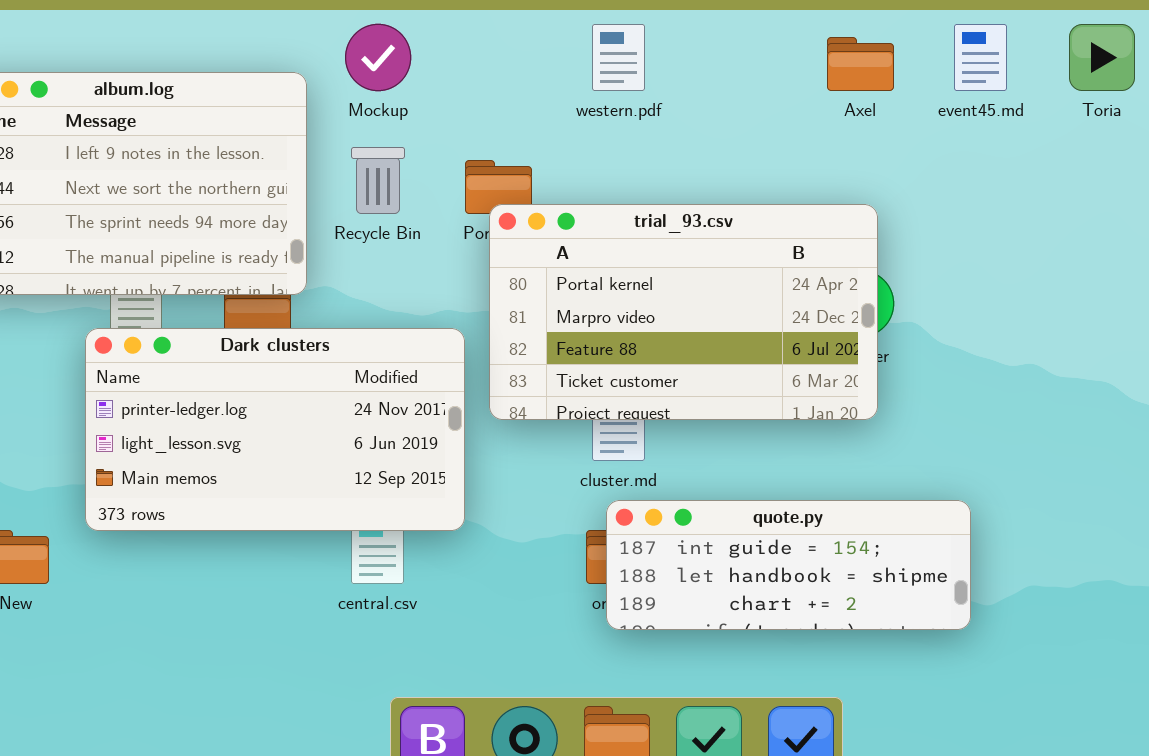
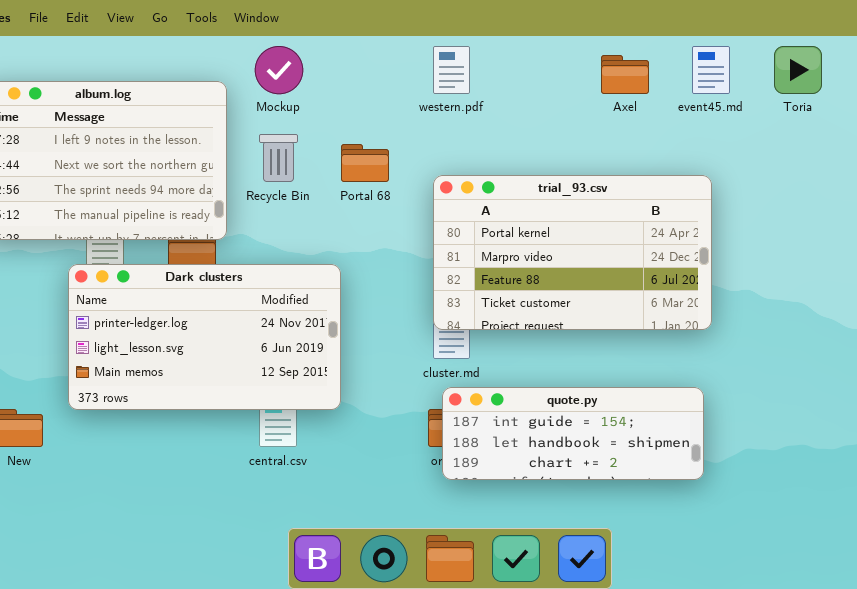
trial_93.csv: [489,204,878,420] -> [433,175,712,330], moved

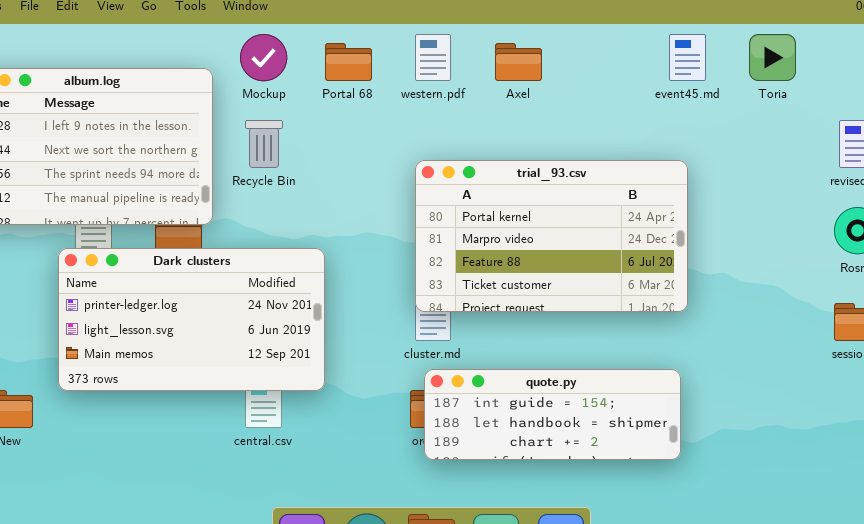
Axel: [601,55,649,94] -> [495,43,542,81], moved
Portal 68: [341,144,389,182] -> [325,43,372,81], moved

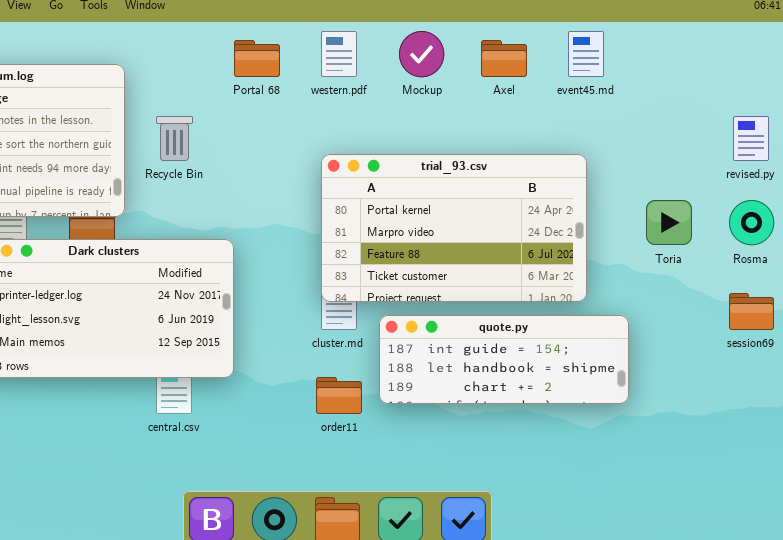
Mockup: [240,34,287,81] -> [399,31,444,77], moved
Toria: [749,34,796,81] -> [646,200,692,245], moved
Axel: [495,43,542,81] -> [481,40,527,77], moved
quote.py: [424,369,681,460] -> [379,315,629,404], moved

